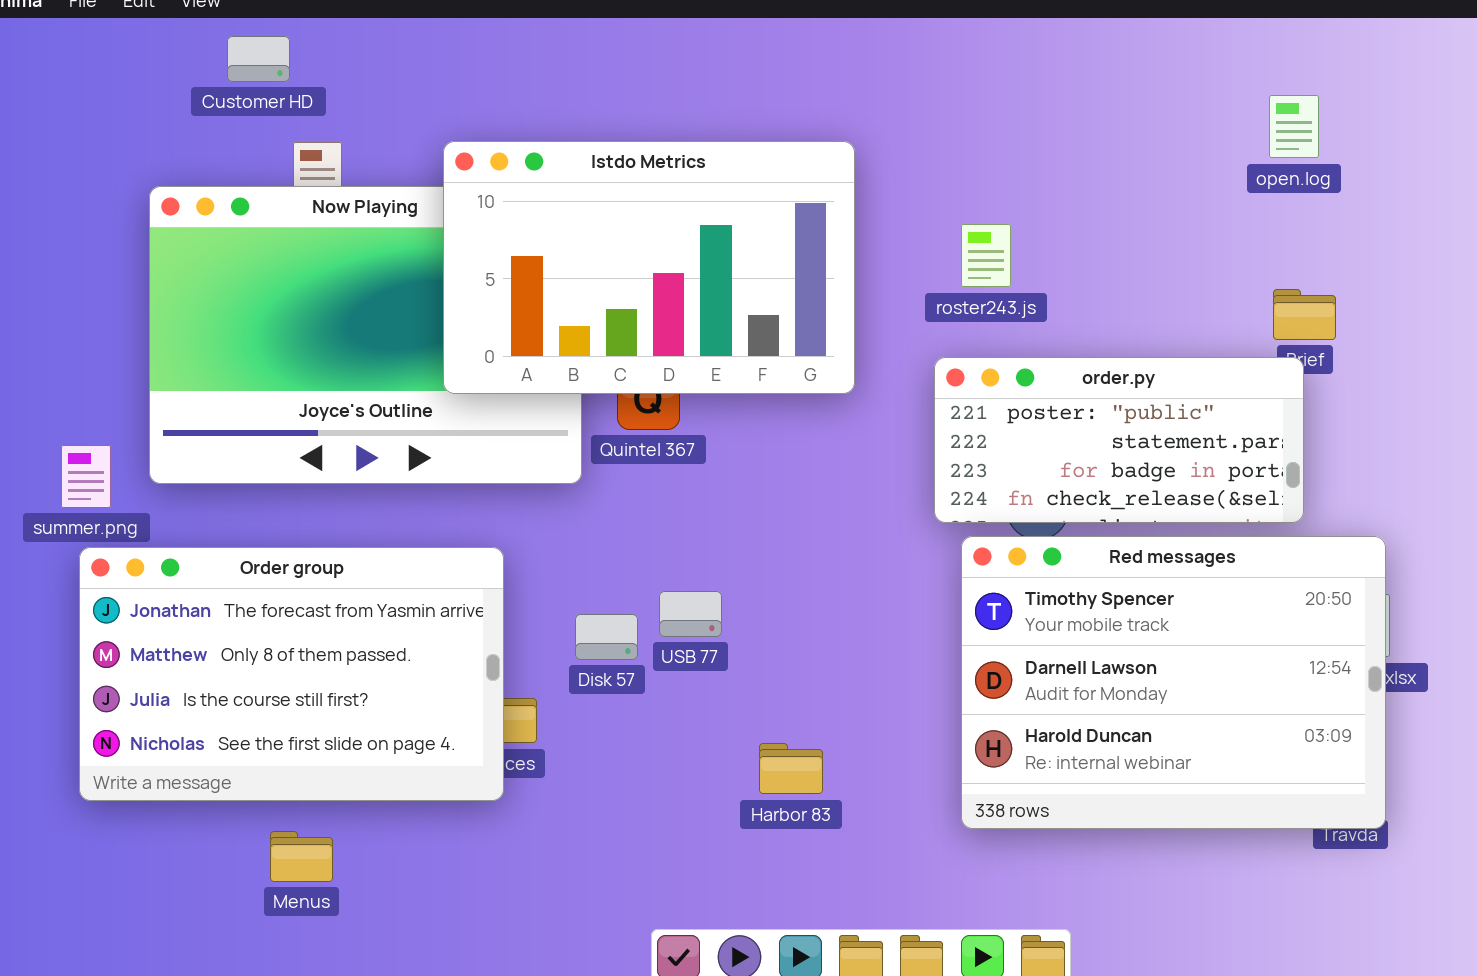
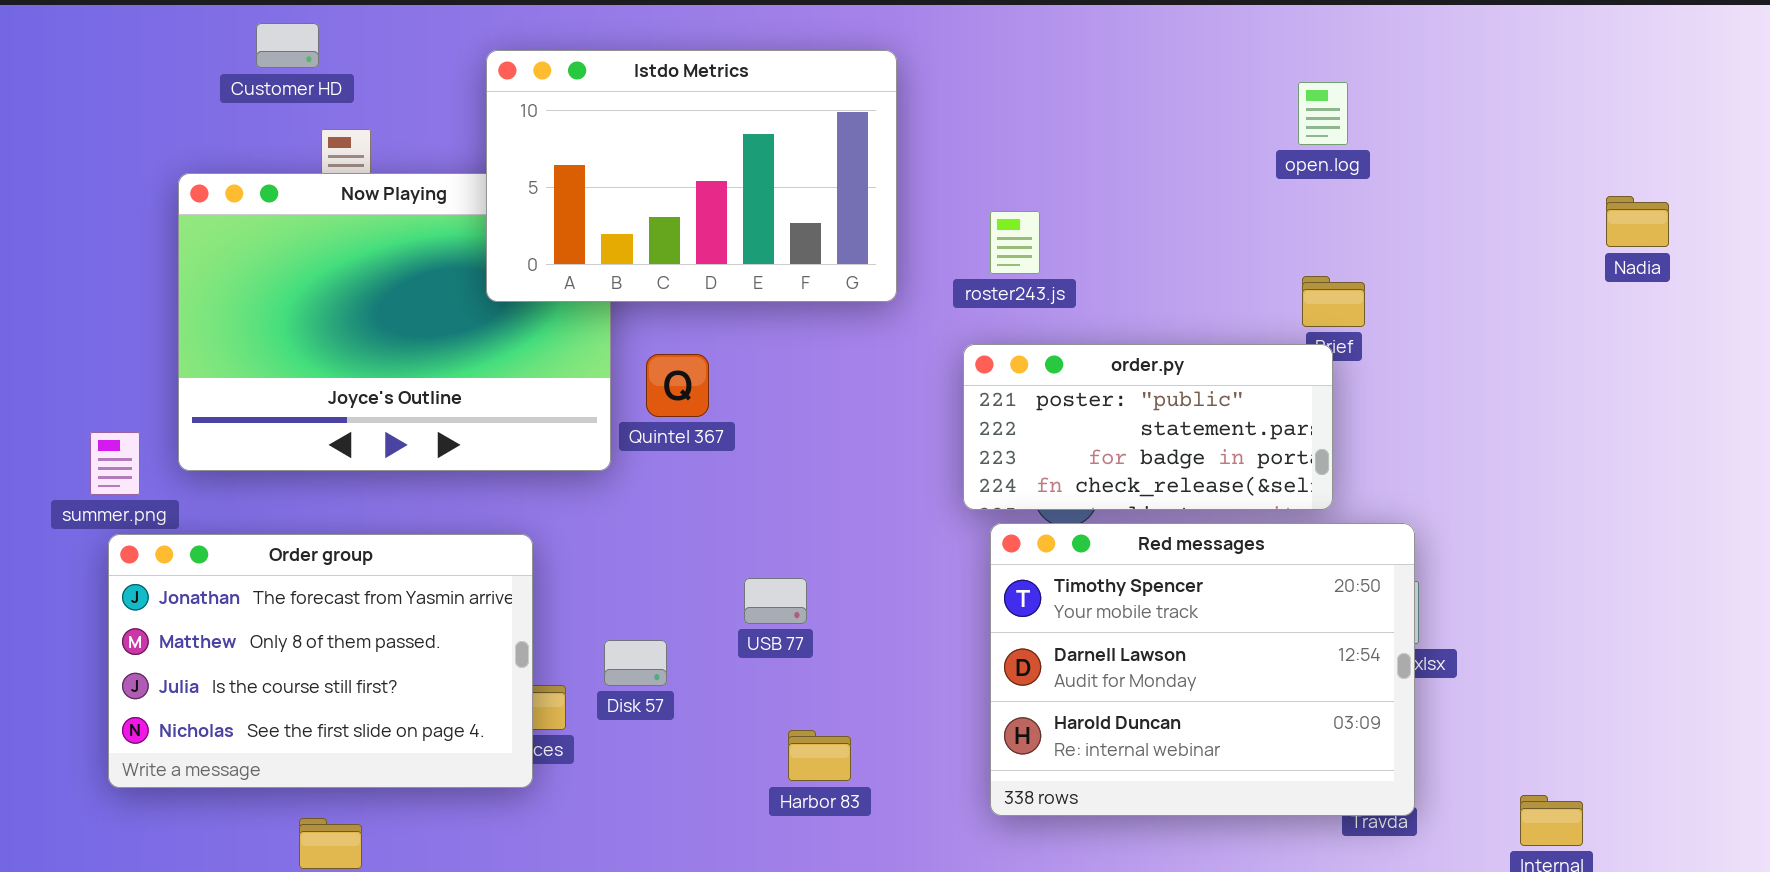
Istdo Metrics: [443,141,855,394] -> [486,50,897,302], moved
USB 77: [659,591,722,637] -> [744,578,807,624], moved
Disk 57: [575,614,638,660] -> [604,640,667,686], moved

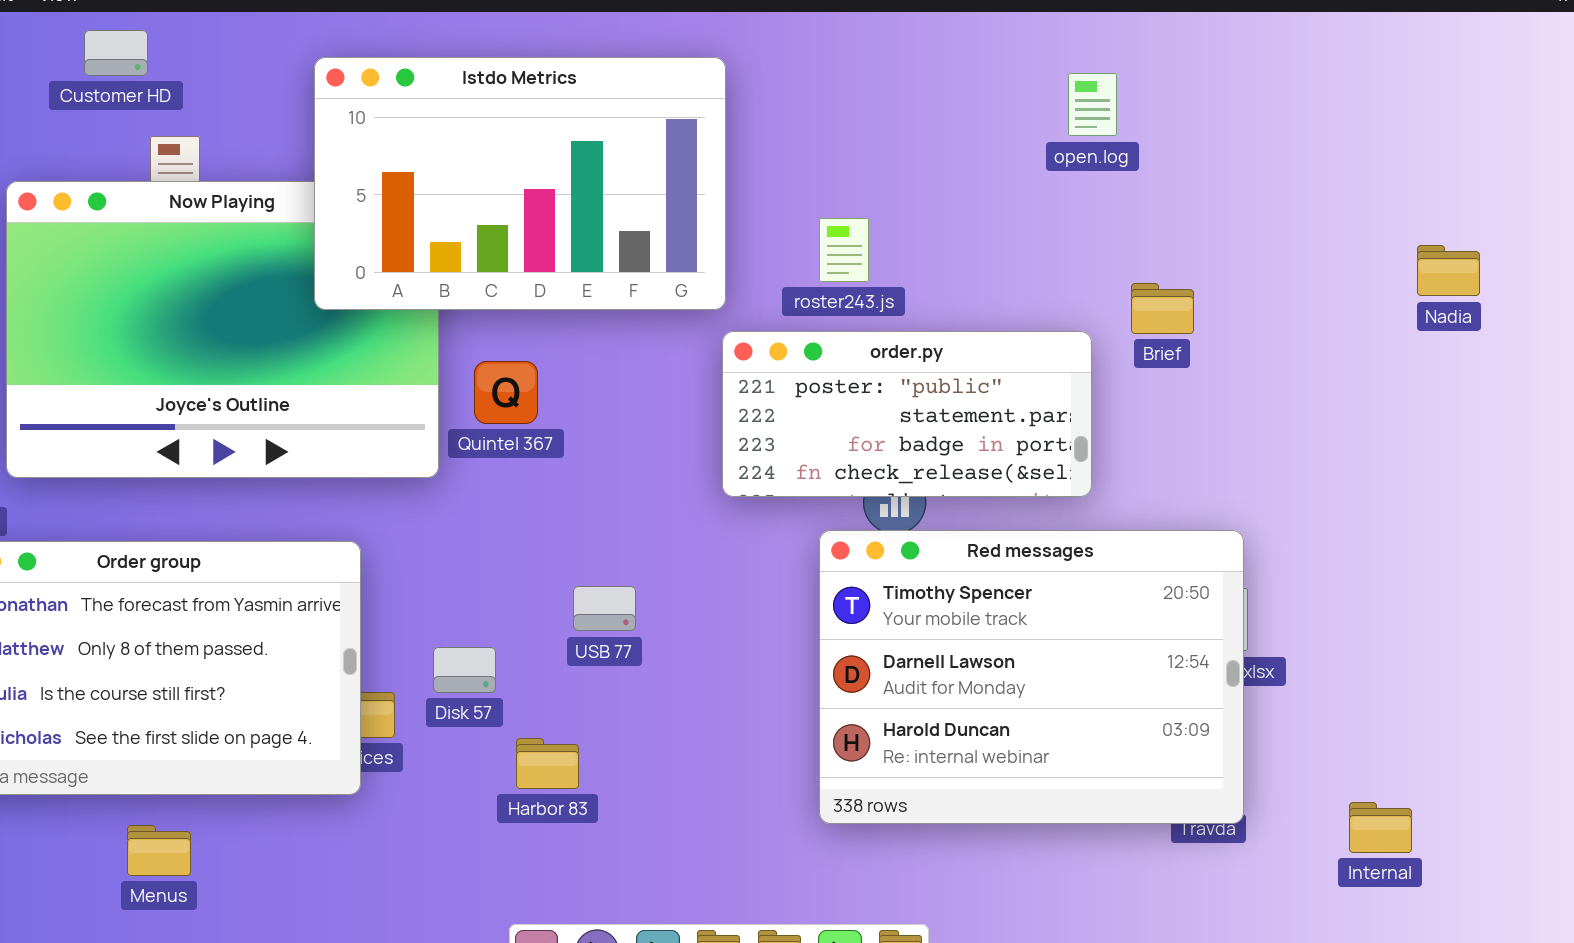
open.log: [1298,82,1348,145] -> [1068,73,1117,136], moved
Nadia: [1606,196,1669,247] -> [1417,245,1480,296], moved
order.py: [963,344,1333,510] -> [722,331,1092,497], moved
Harbor 83: [788,730,851,781] -> [516,738,579,789], moved

